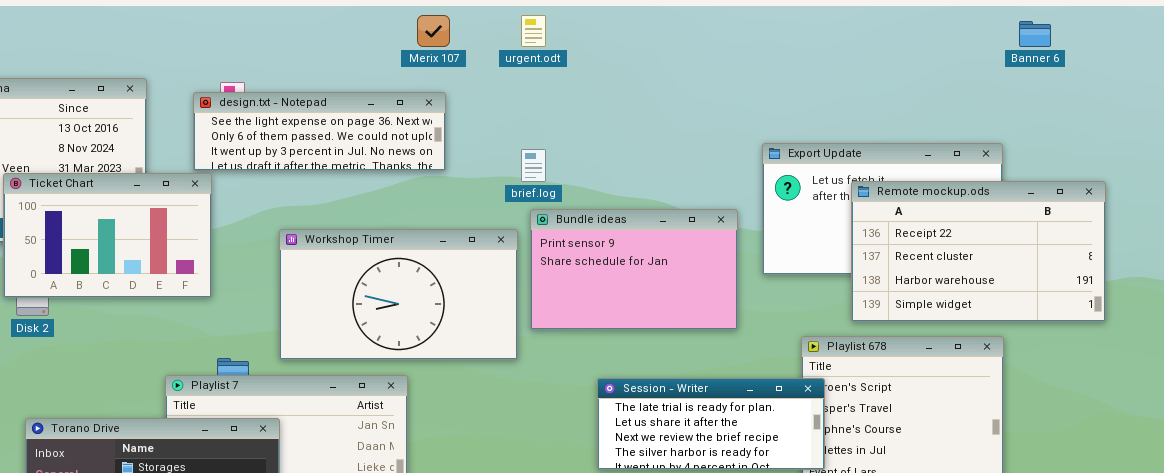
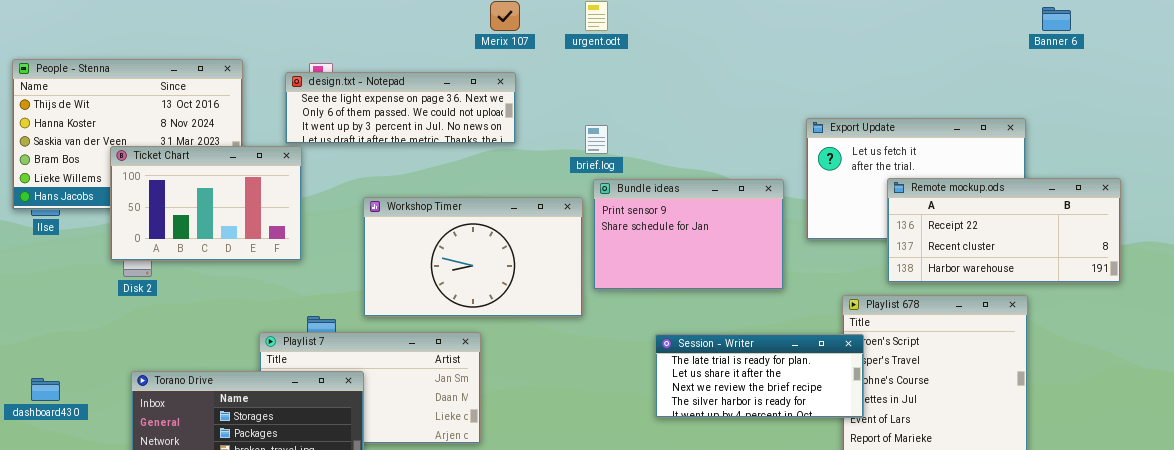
Remote mockup.ods: [851,181,1106,322] -> [887,178,1121,283], resized

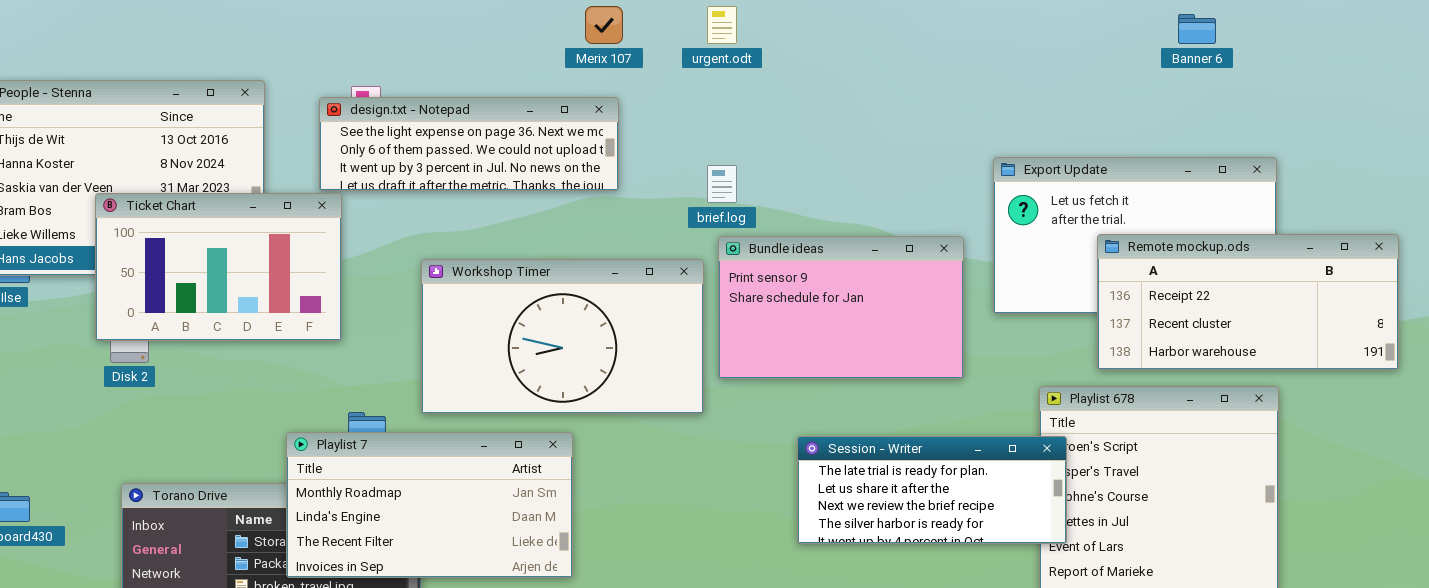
Banner 6: [1042,7,1071,31] -> [1178,14,1216,44], moved
Playlist 7: [259,332,481,444] -> [286,432,573,578], raised

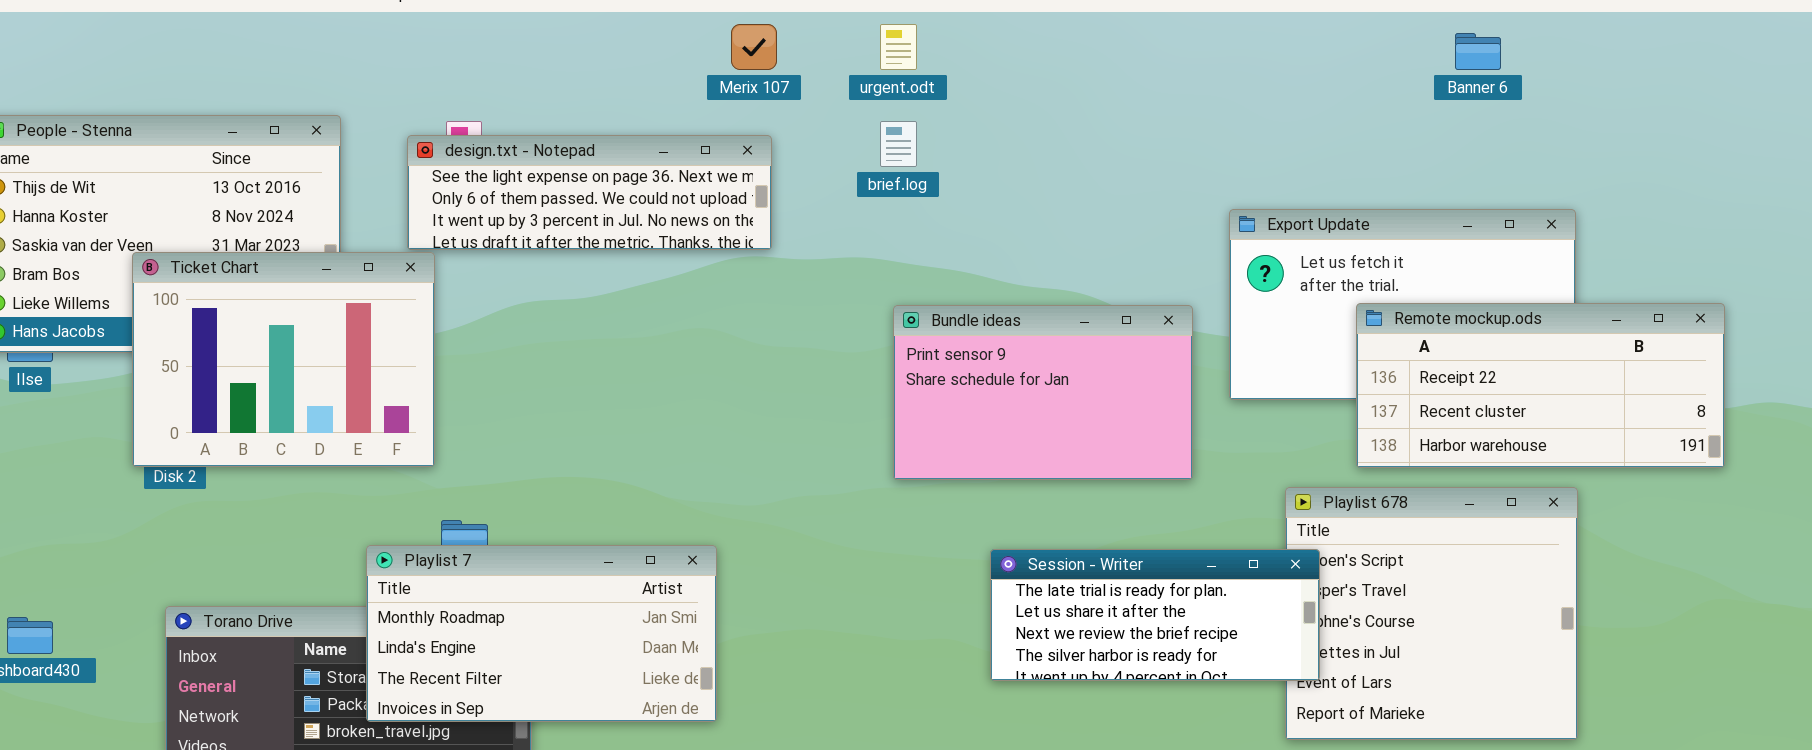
brief.log: [707,165,737,203] -> [880,121,917,167], moved
Ticket Chart: [95,193,342,341] -> [132,252,435,467], resized
Workshop Timer: [421,259,704,414] -> none, closed

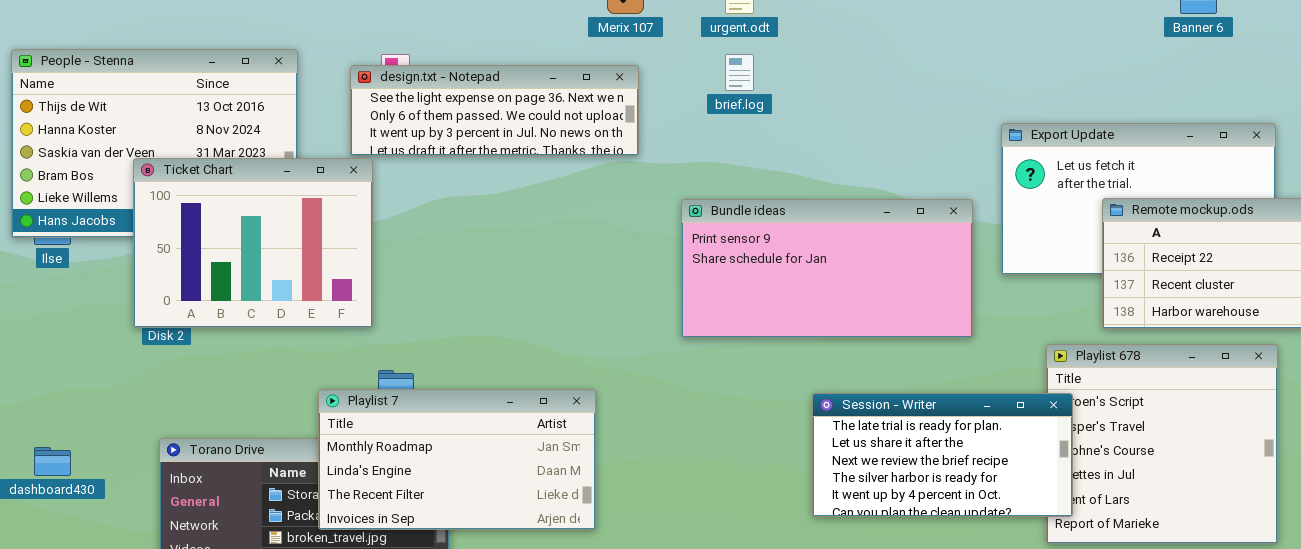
Bundle ideas: [893,305,1193,480] -> [681,199,973,338], resized
Session - Writer: [990,549,1320,681] -> [812,393,1073,517], resized

